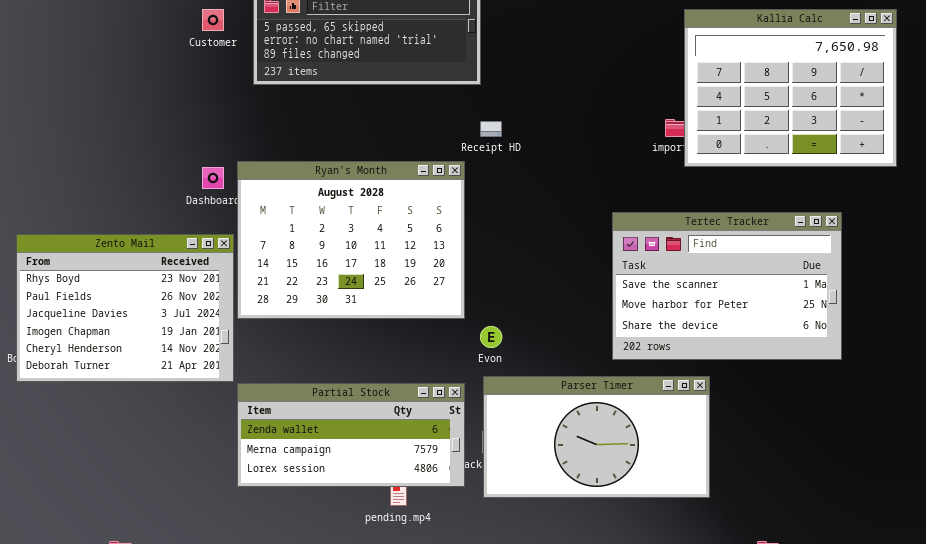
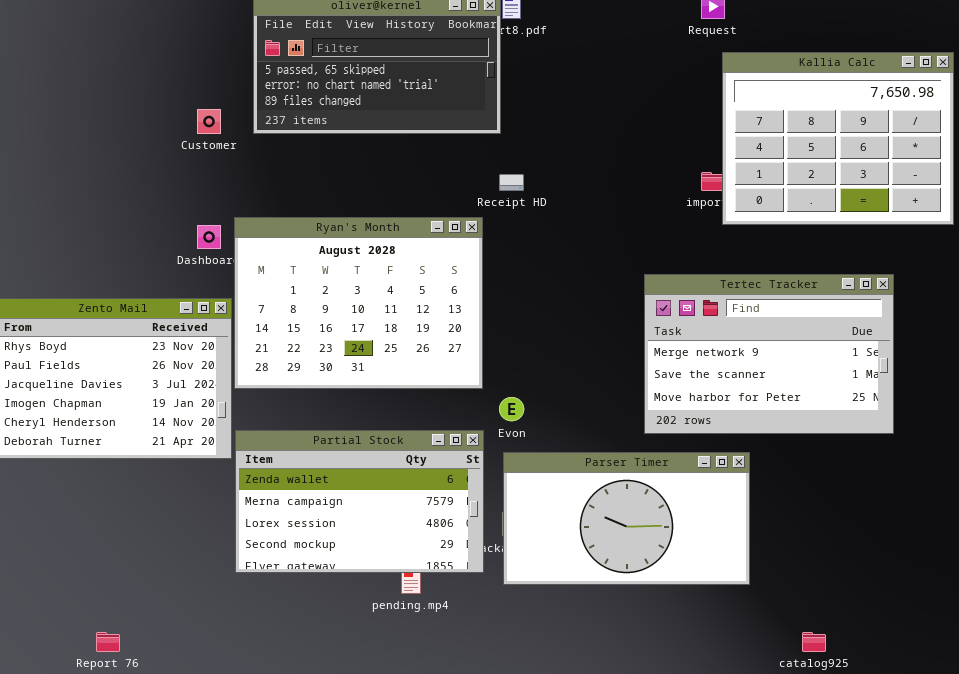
Customer: [202,9,224,31] -> [197,109,221,134], moved
Tertec Tracker: [612,212,842,360] -> [644,274,894,434], scrolled up 1 row
Partial Stock: [237,383,465,487] -> [235,430,484,573], resized

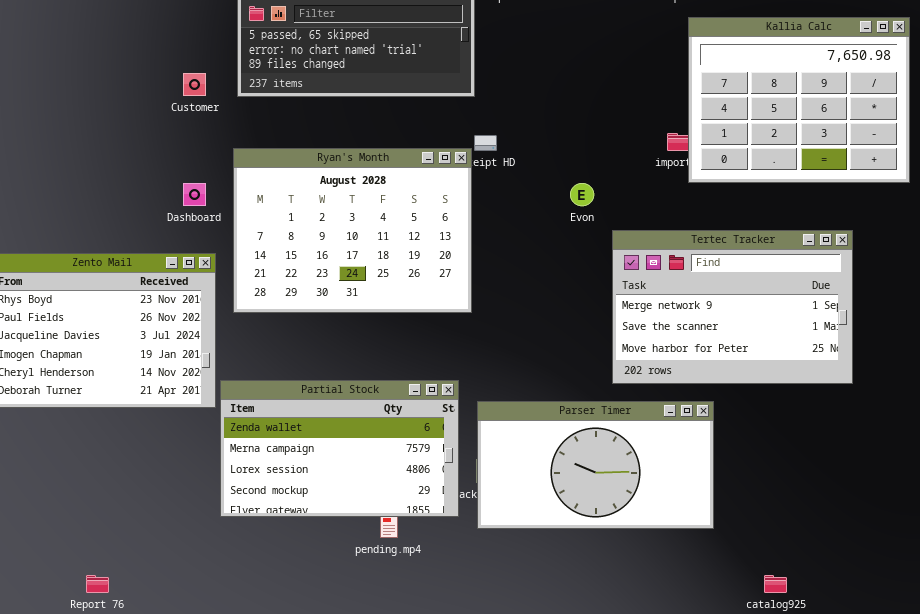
Ryan's Month: [234,217,483,389] -> [233,148,472,313], moved
Evon: [499,397,524,421] -> [570,183,594,206], moved

